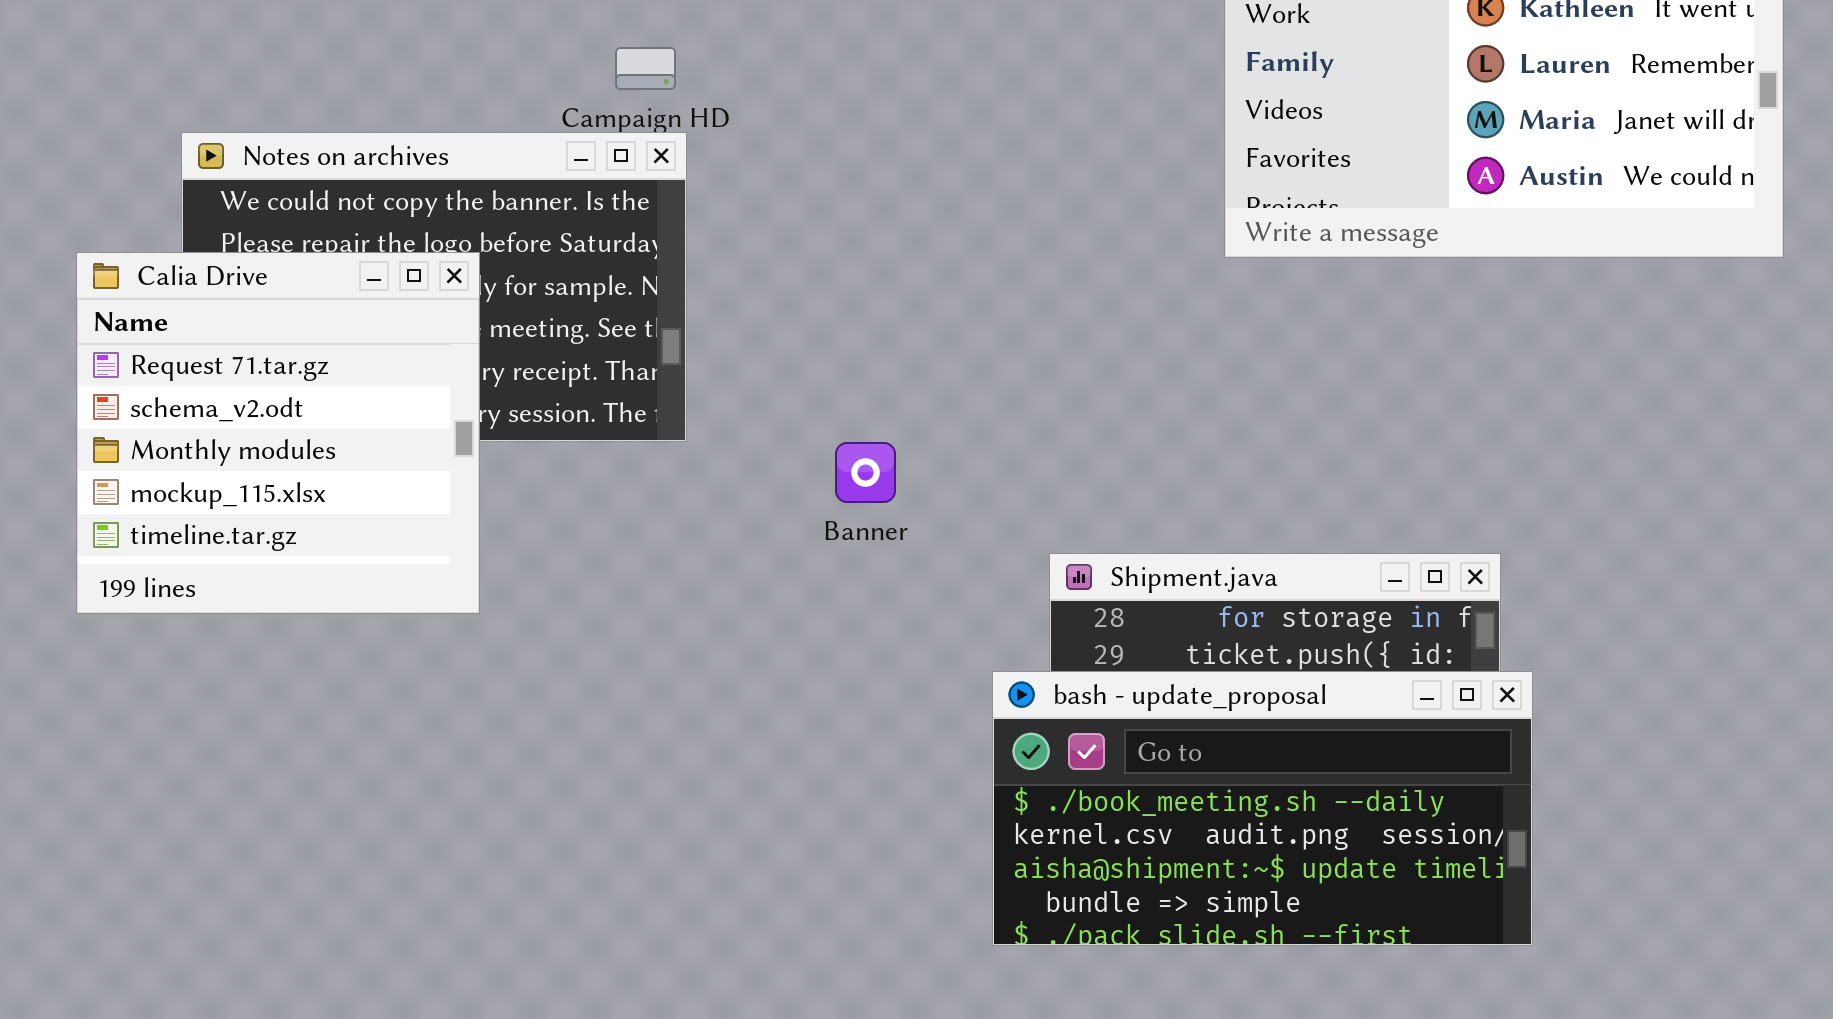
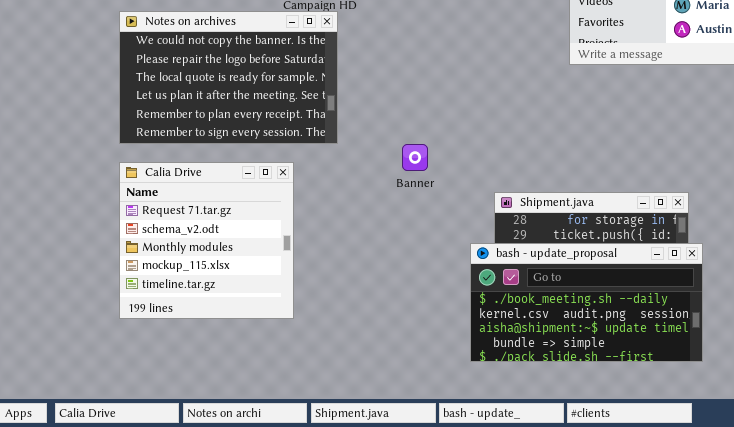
Calia Drive: [76,252,480,614] -> [119,162,294,319], moved

